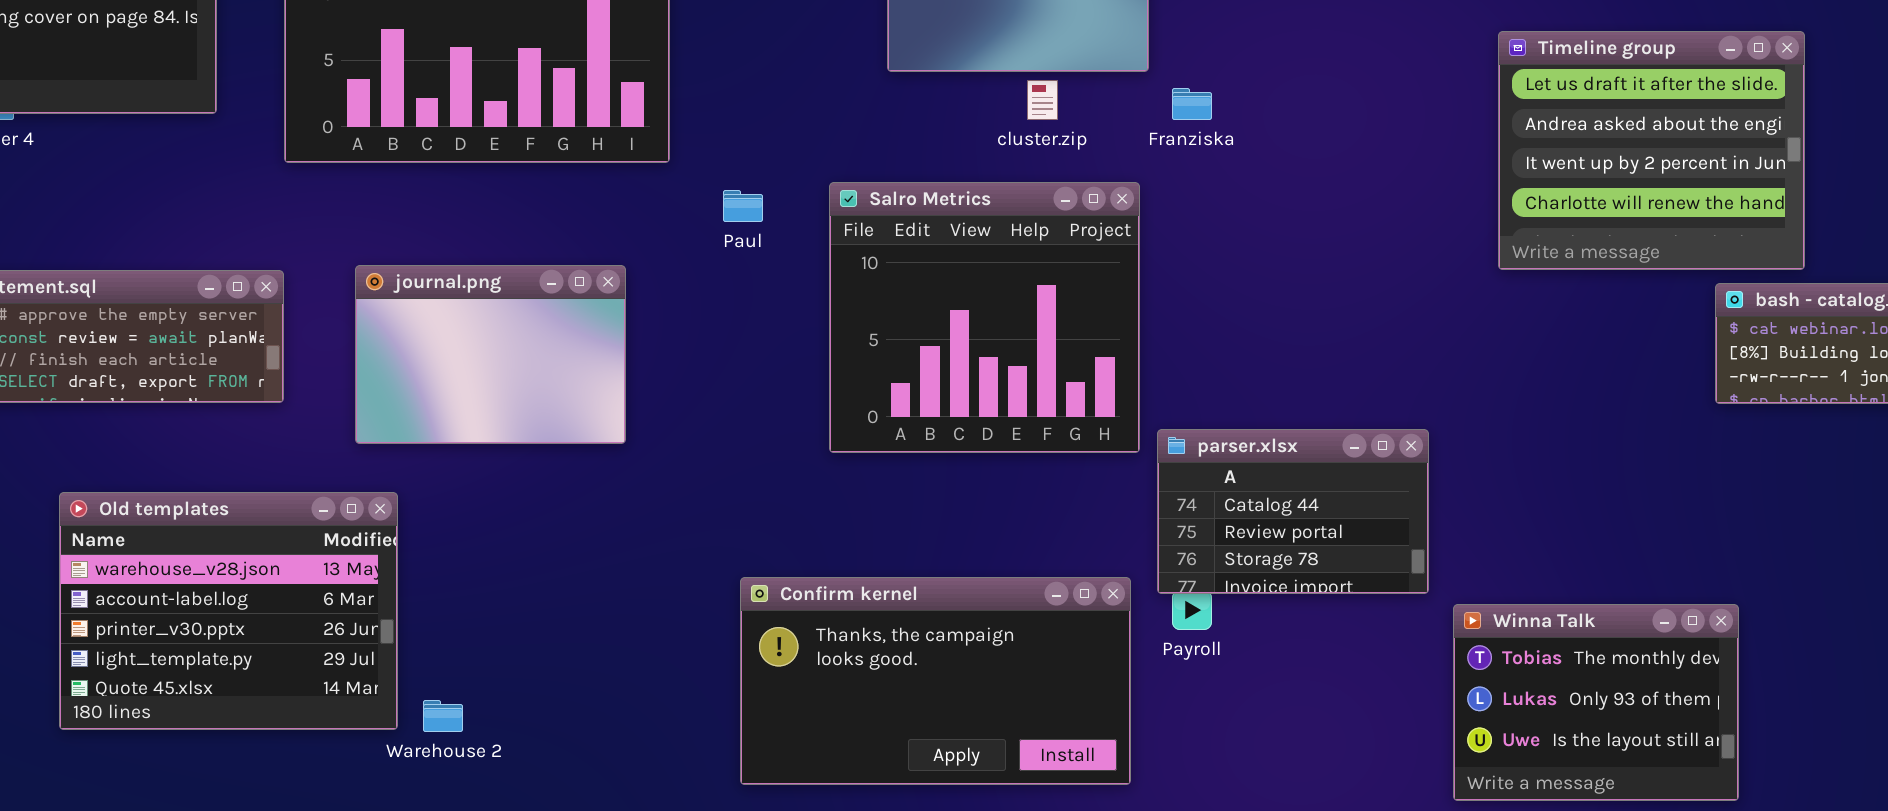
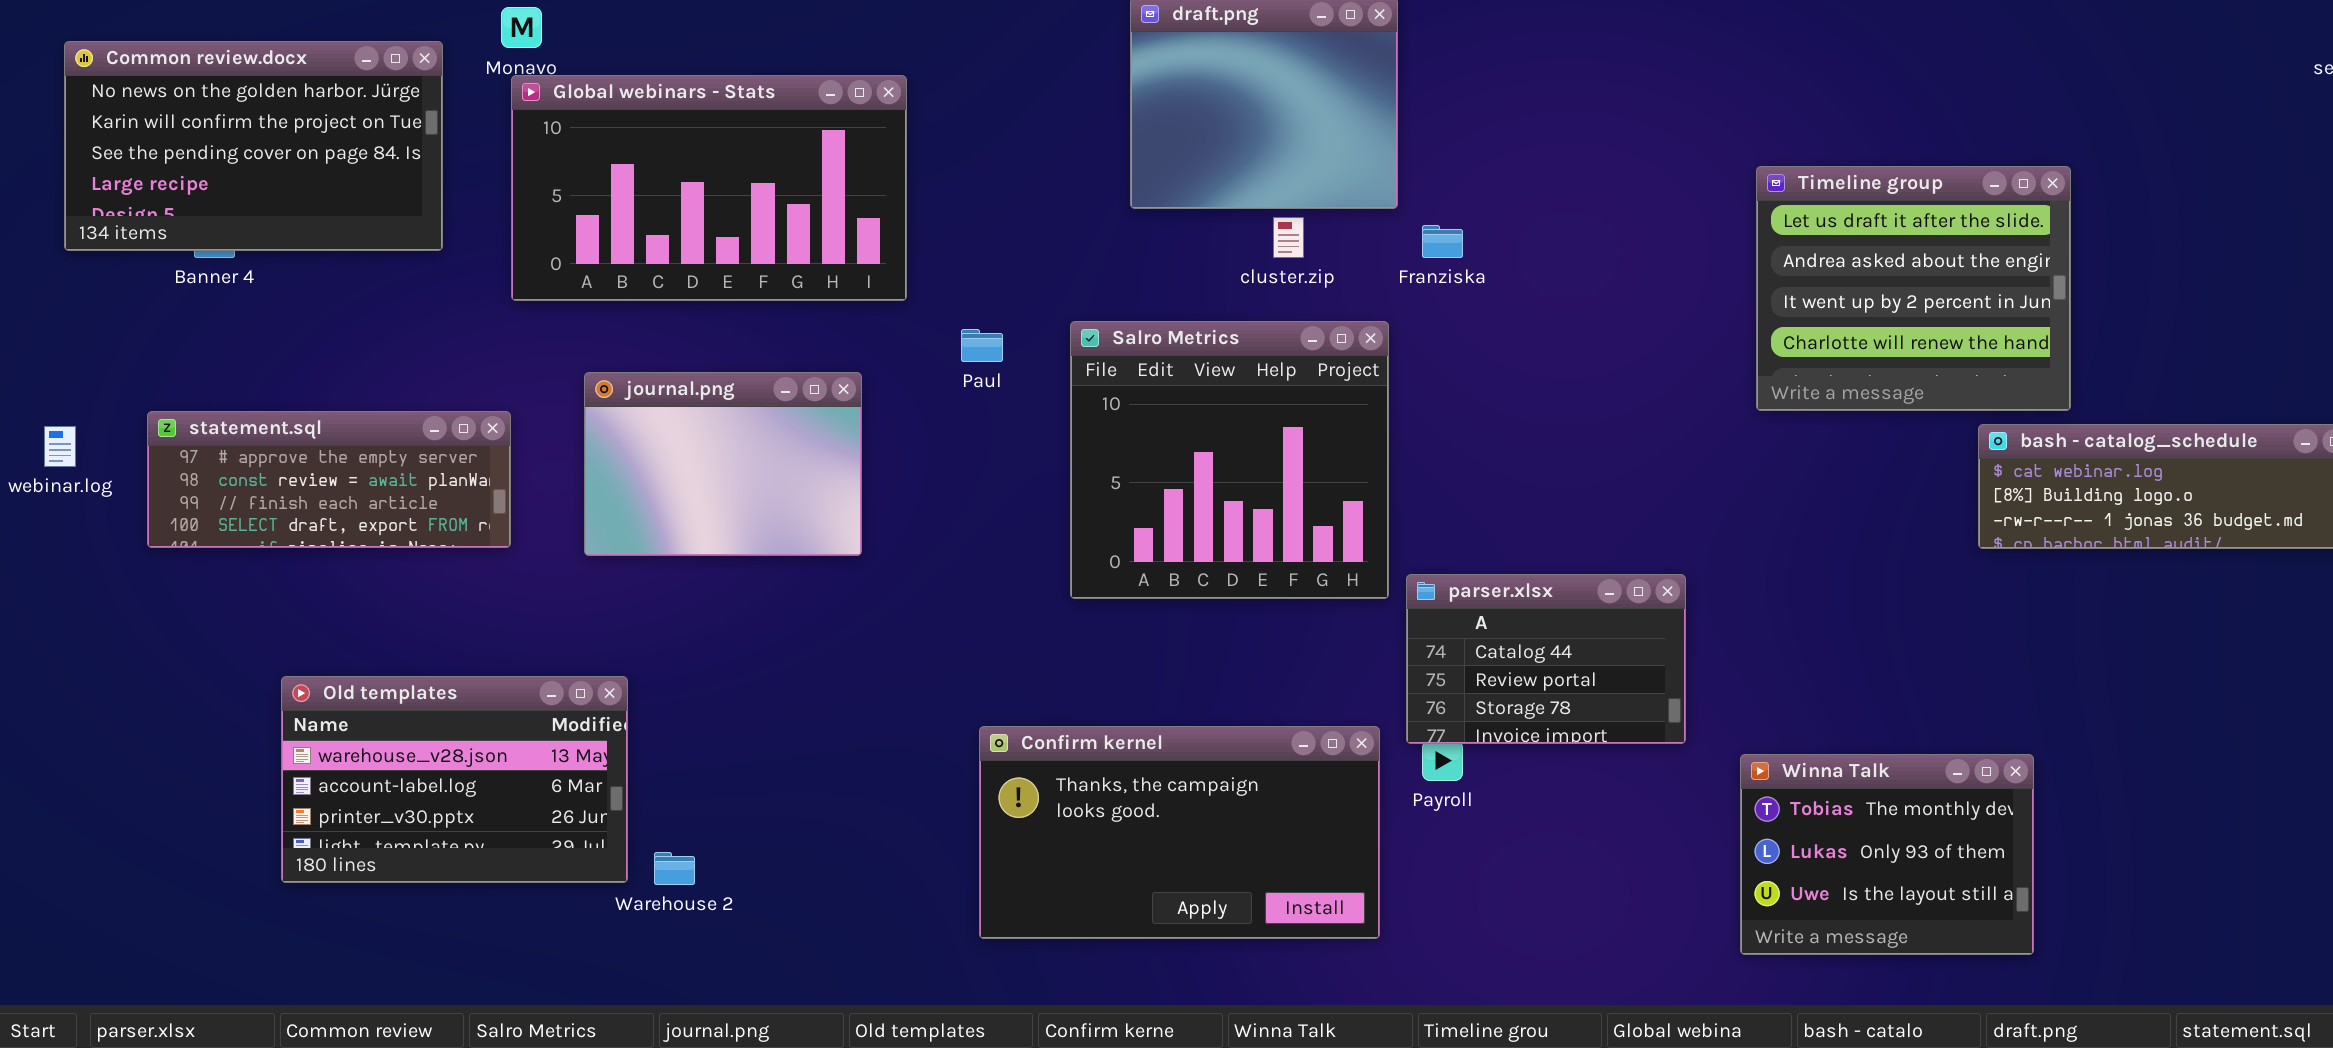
journal.png: [355,265,626,444] -> [584,372,862,556], moved
Old templates: [59,492,398,730] -> [281,676,628,883], resized
Winna Talk: [1453,604,1739,801] -> [1740,754,2034,955], moved

